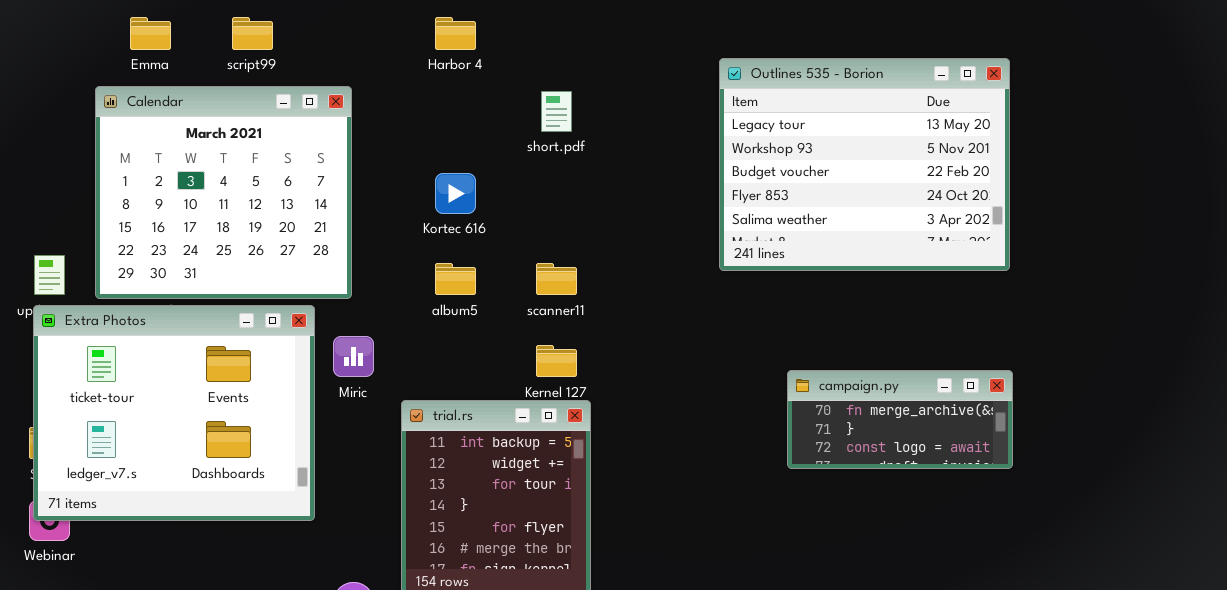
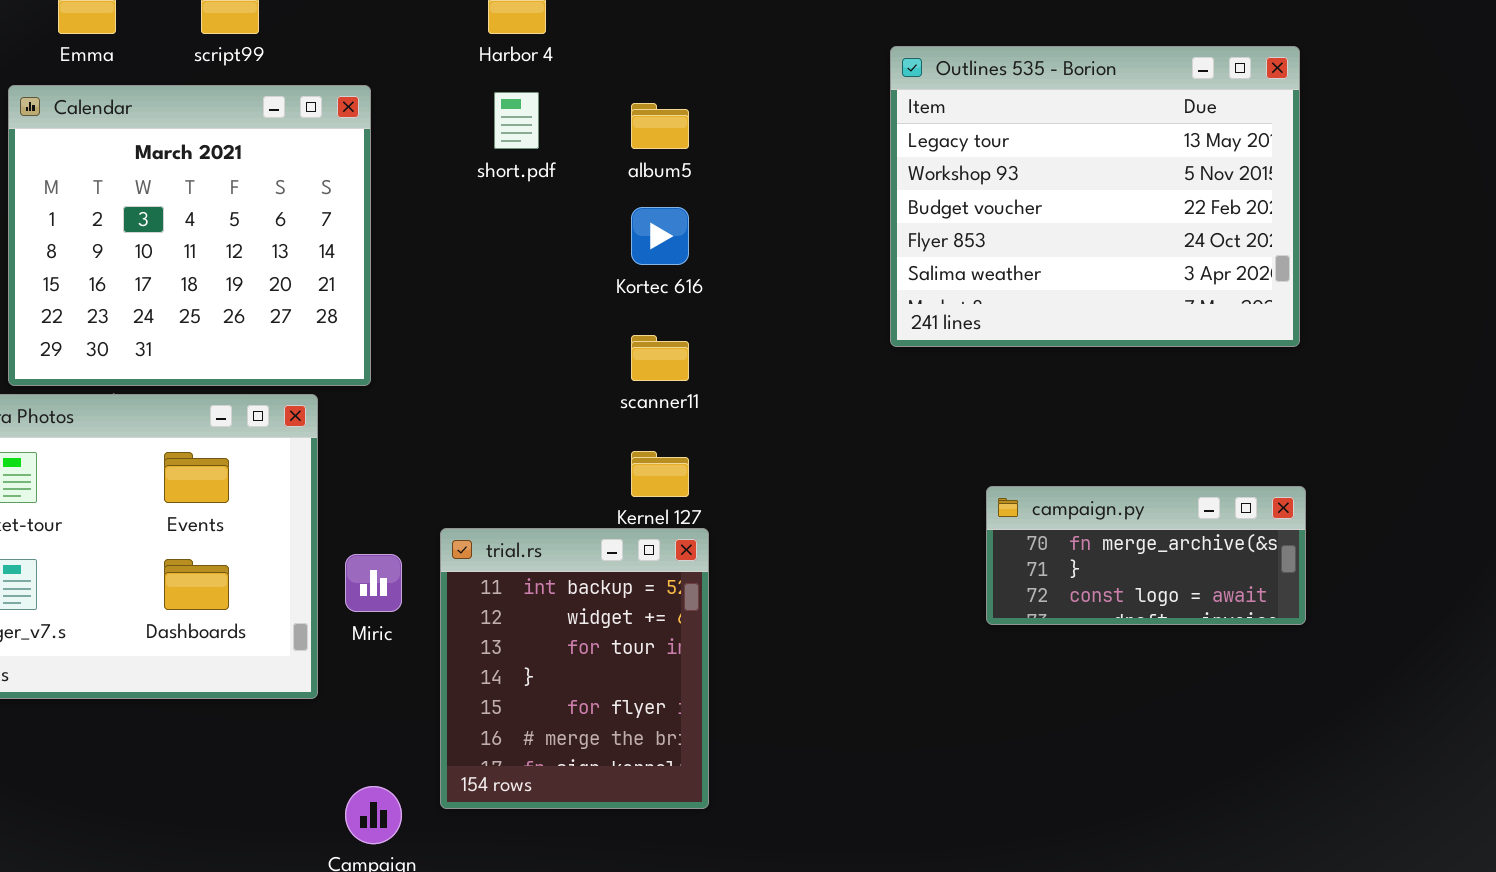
short.pdf: [541,91,572,132] -> [494,92,539,149], moved
Kortec 616: [435,173,476,214] -> [631,207,689,265], moved
album5: [435,263,476,295] -> [631,103,689,149], moved
Miric: [333,336,374,377] -> [345,554,402,612], moved

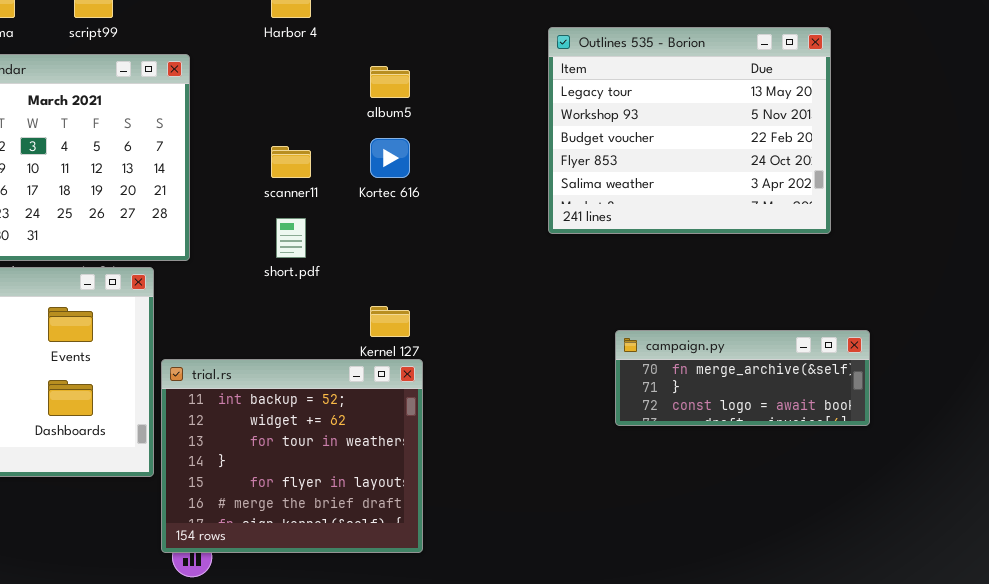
short.pdf: [494,92,539,149] -> [276,218,306,258], moved
scanner11: [631,335,689,381] -> [271,146,311,178], moved
campaign.py: [986,486,1306,625] -> [615,330,870,426], resized
trial.rs: [440,528,709,809] -> [161,359,423,553], resized

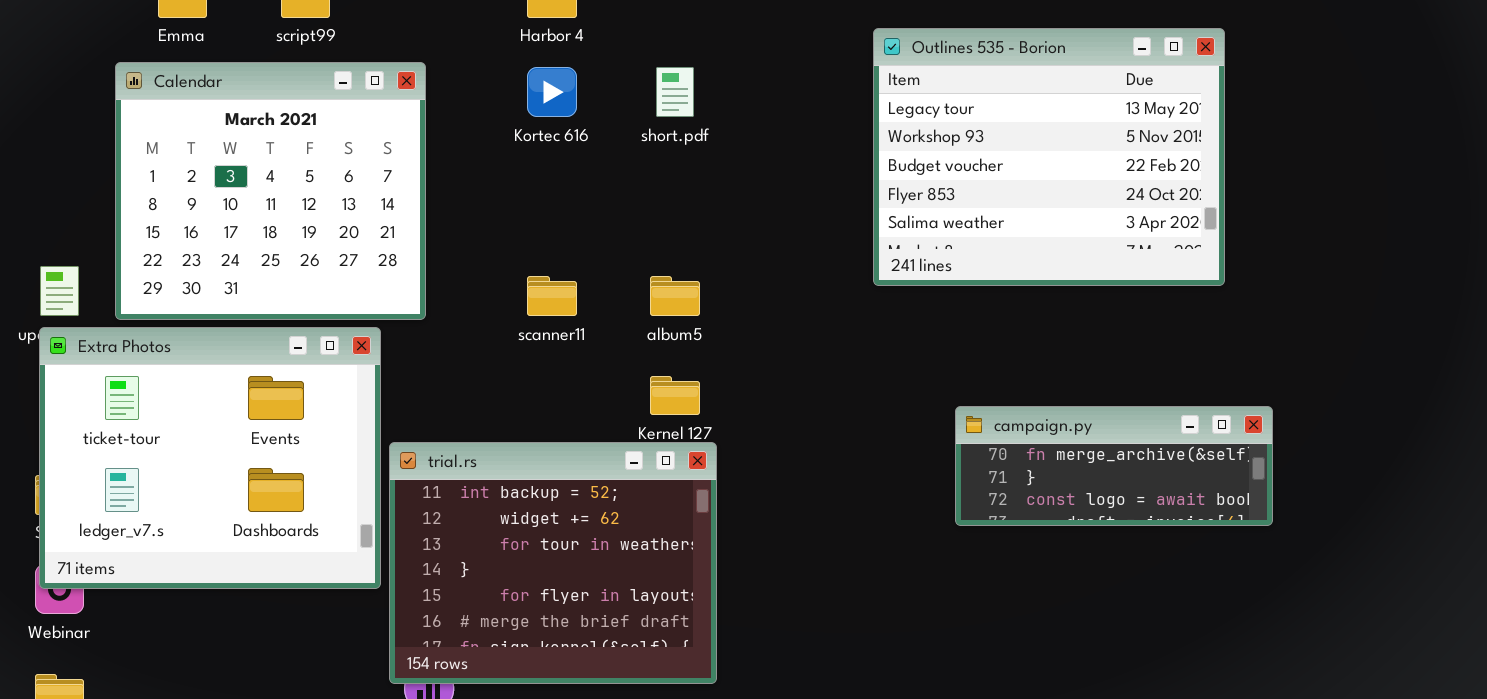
album5: [370,66,410,98] -> [650,276,700,316], moved
Kortec 616: [370,138,410,178] -> [527,67,577,117], moved
scanner11: [271,146,311,178] -> [527,276,577,316], moved
short.pdf: [276,218,306,258] -> [656,67,694,117], moved

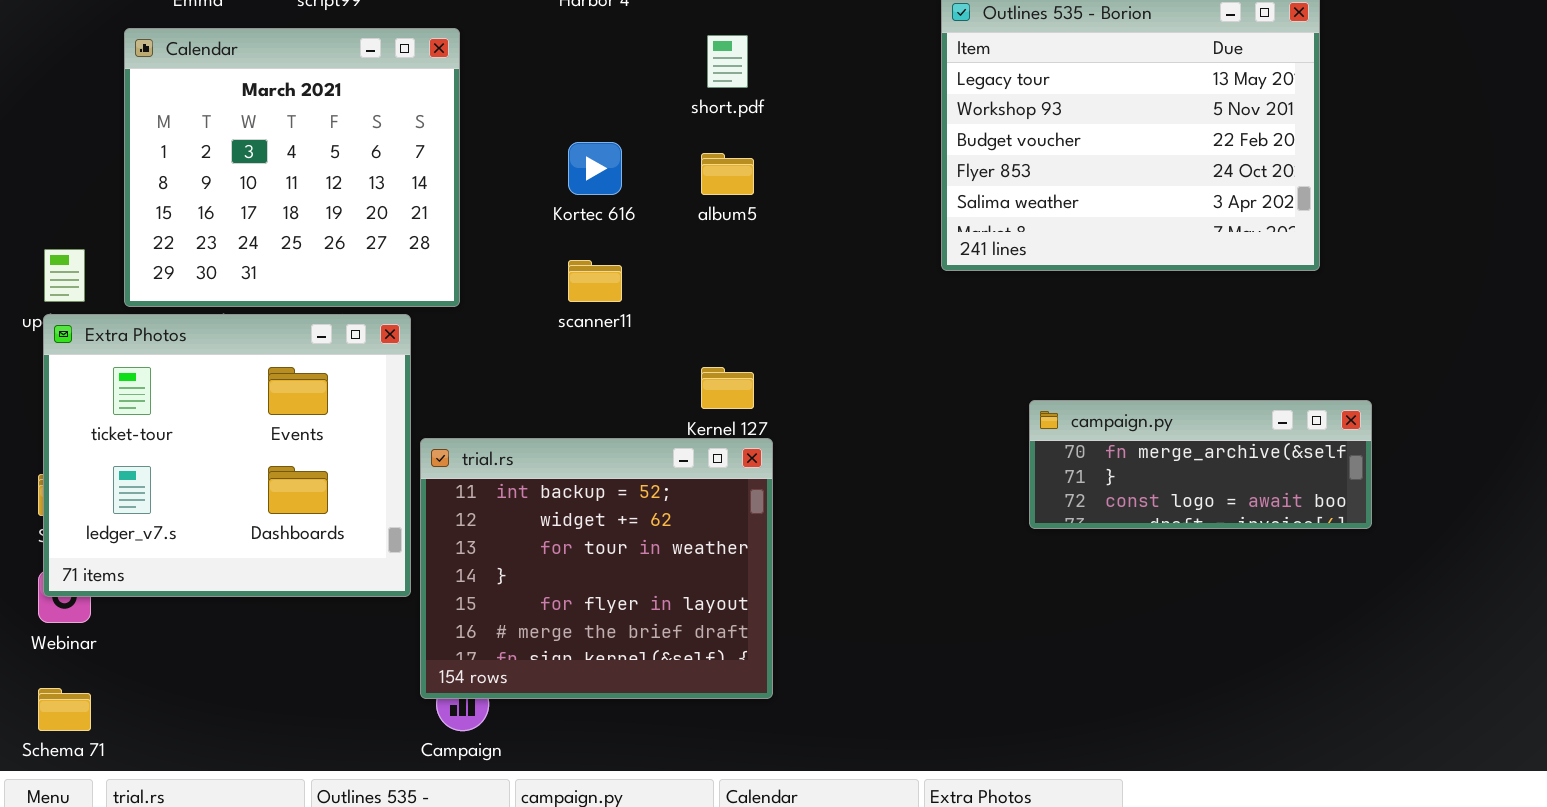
Kortec 616: [527,67,577,117] -> [568,142,622,195], moved
album5: [650,276,700,316] -> [701,153,754,195], moved

